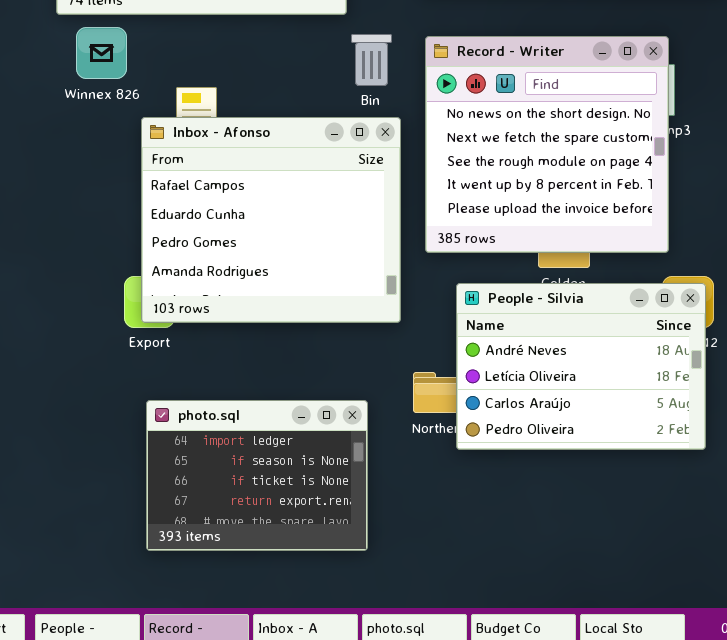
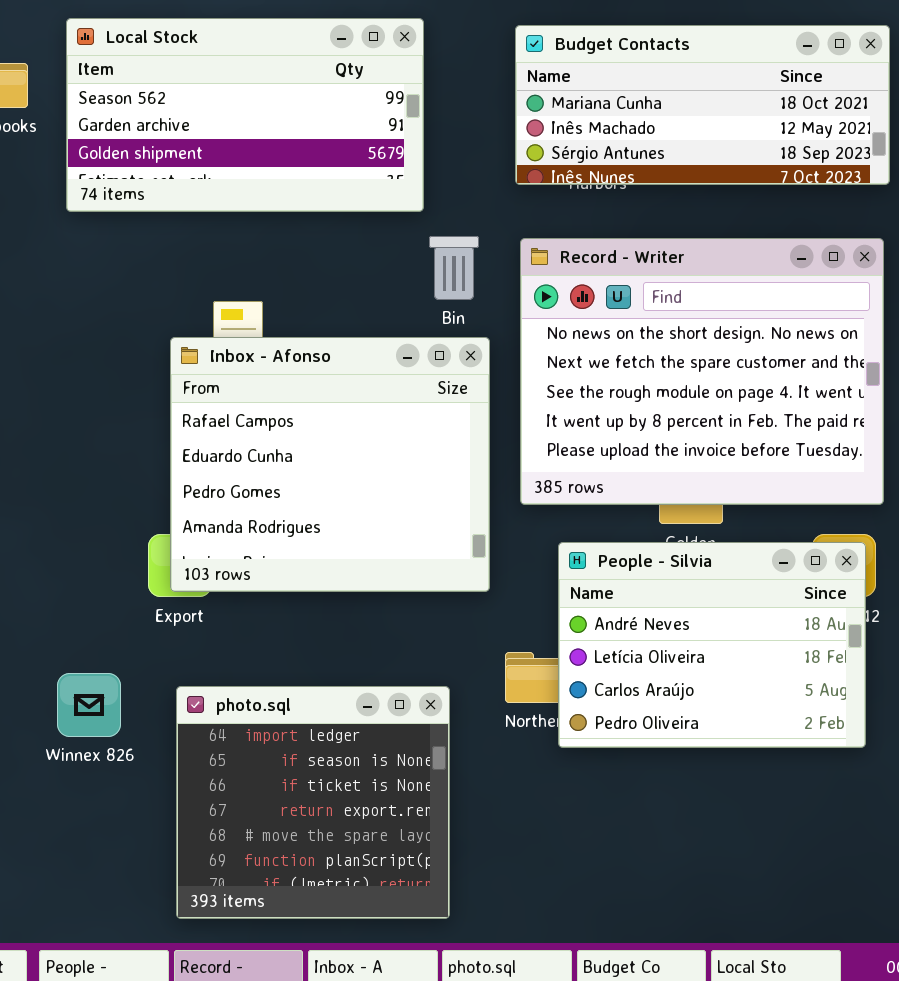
Winnex 826: [76,27,127,79] -> [57,673,121,737], moved
Record - Writer: [425,36,669,253] -> [520,238,884,505], resized
photo.sql: [146,400,368,551] -> [176,686,450,919], resized

